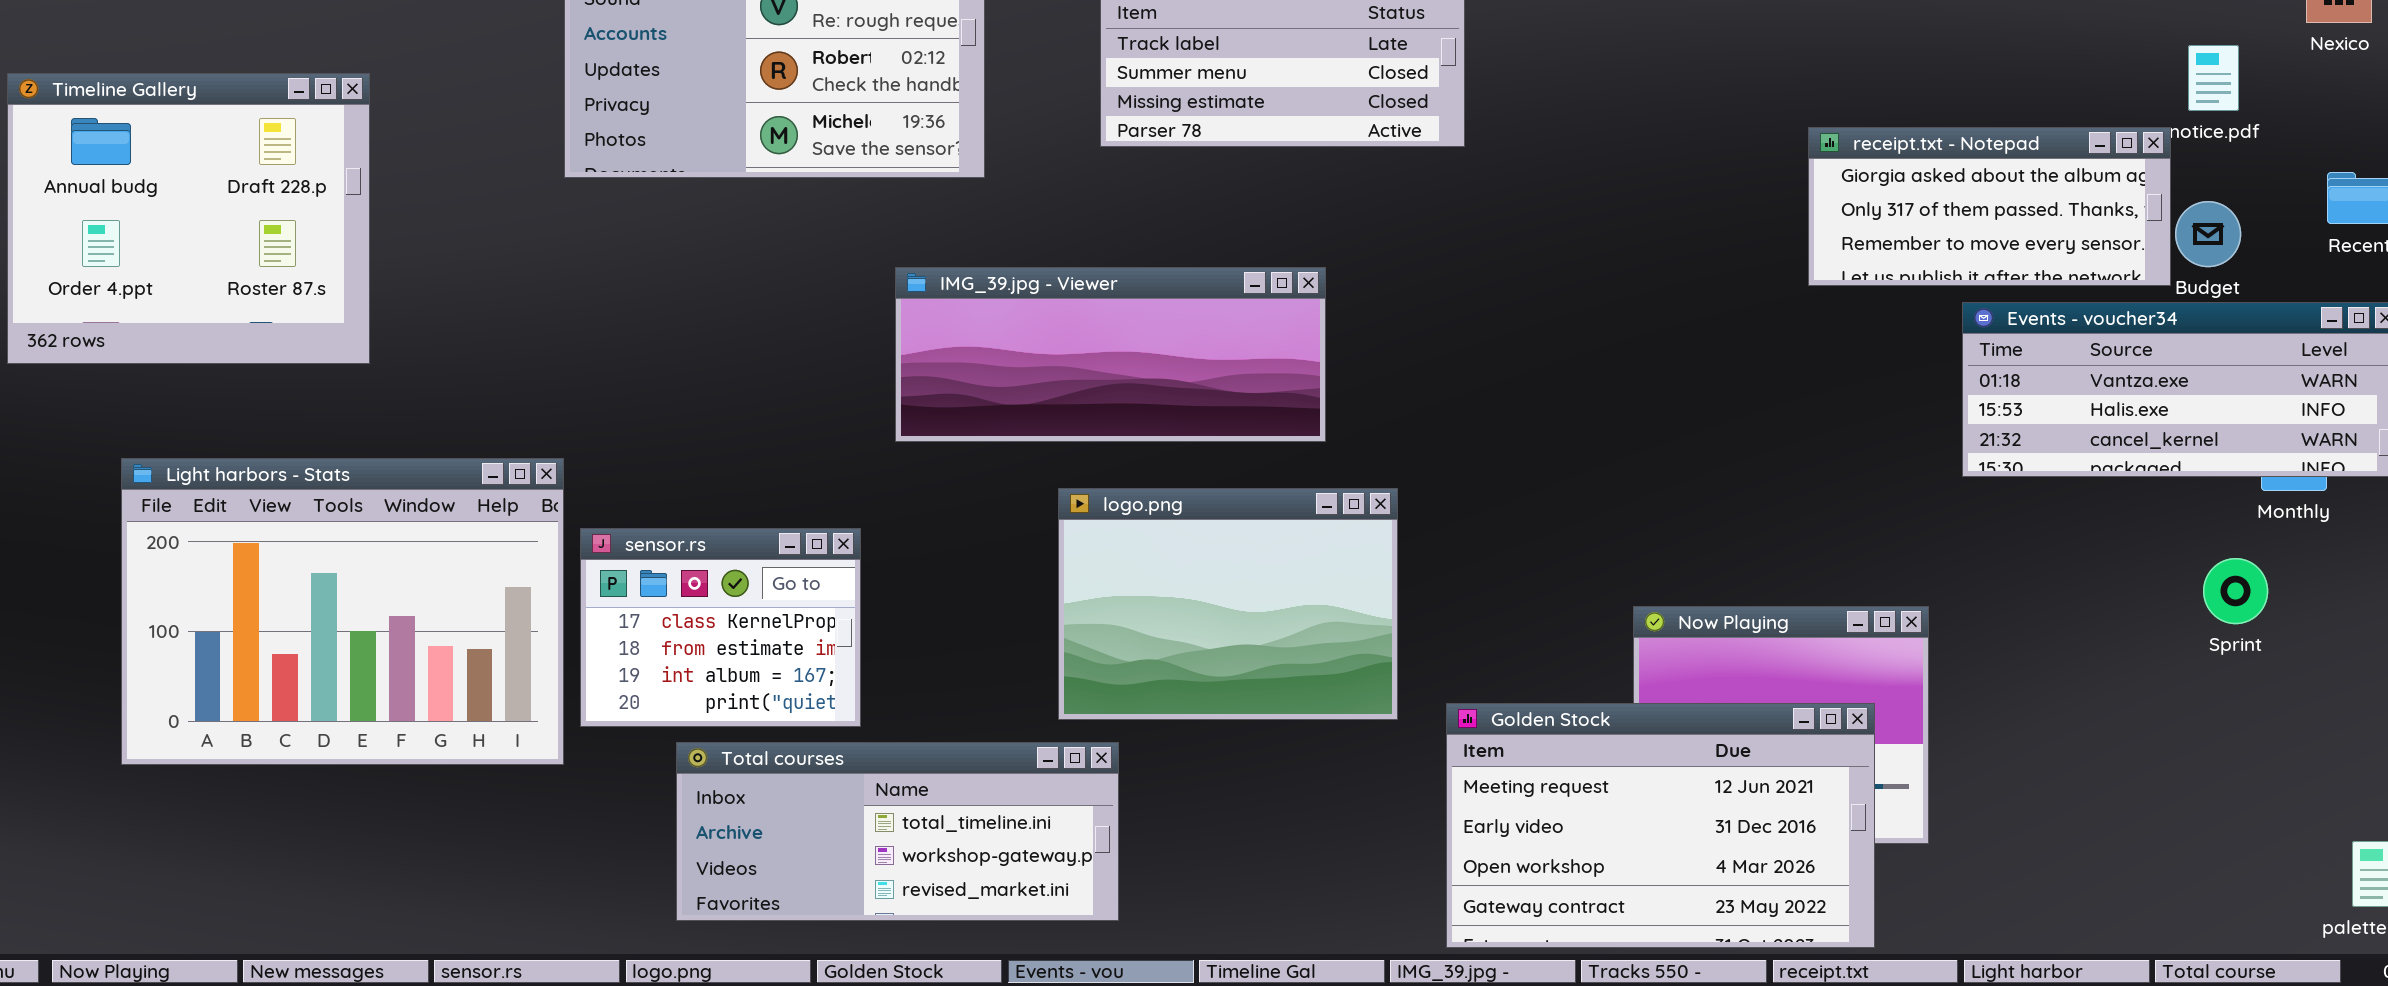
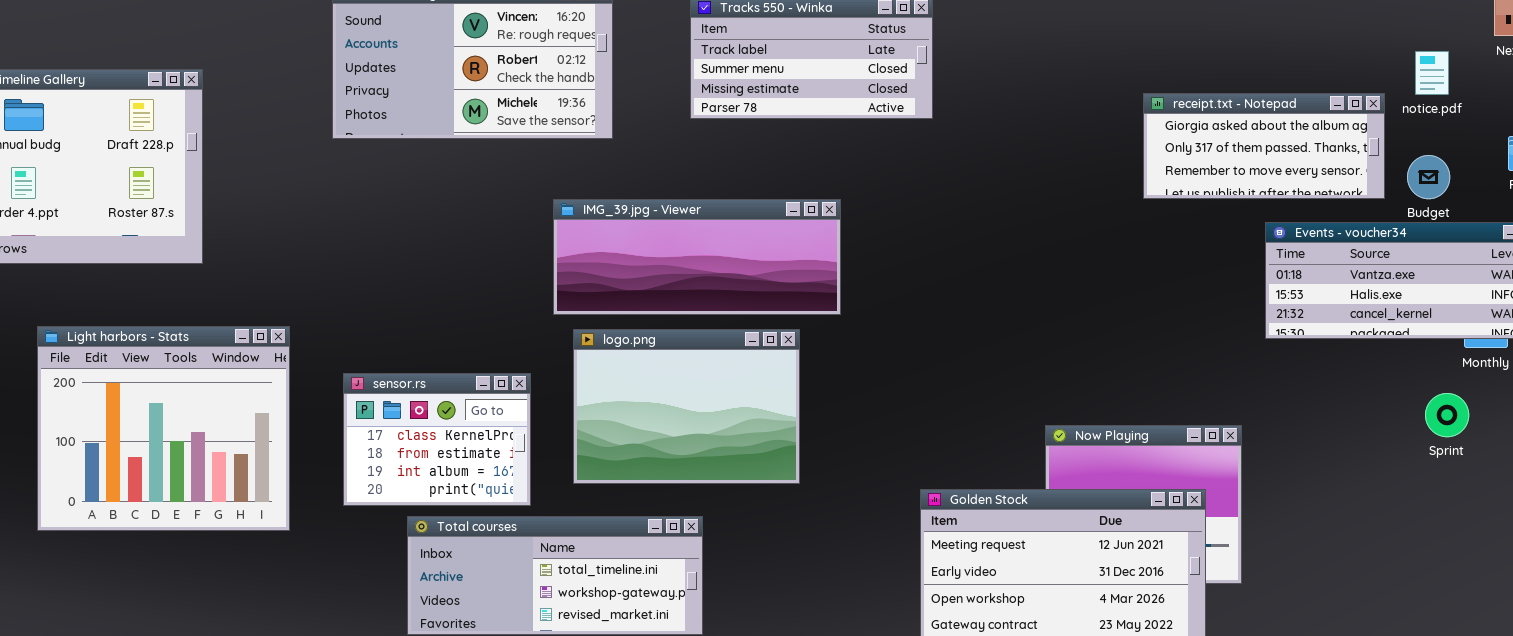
receipt.txt - Notepad: [1808,127,2171,286] -> [1143,93,1385,199], moved
Light harbors - Stats: [121,458,564,765] -> [37,326,290,531], resized
logo.png: [1058,488,1398,720] -> [573,329,800,484], moved

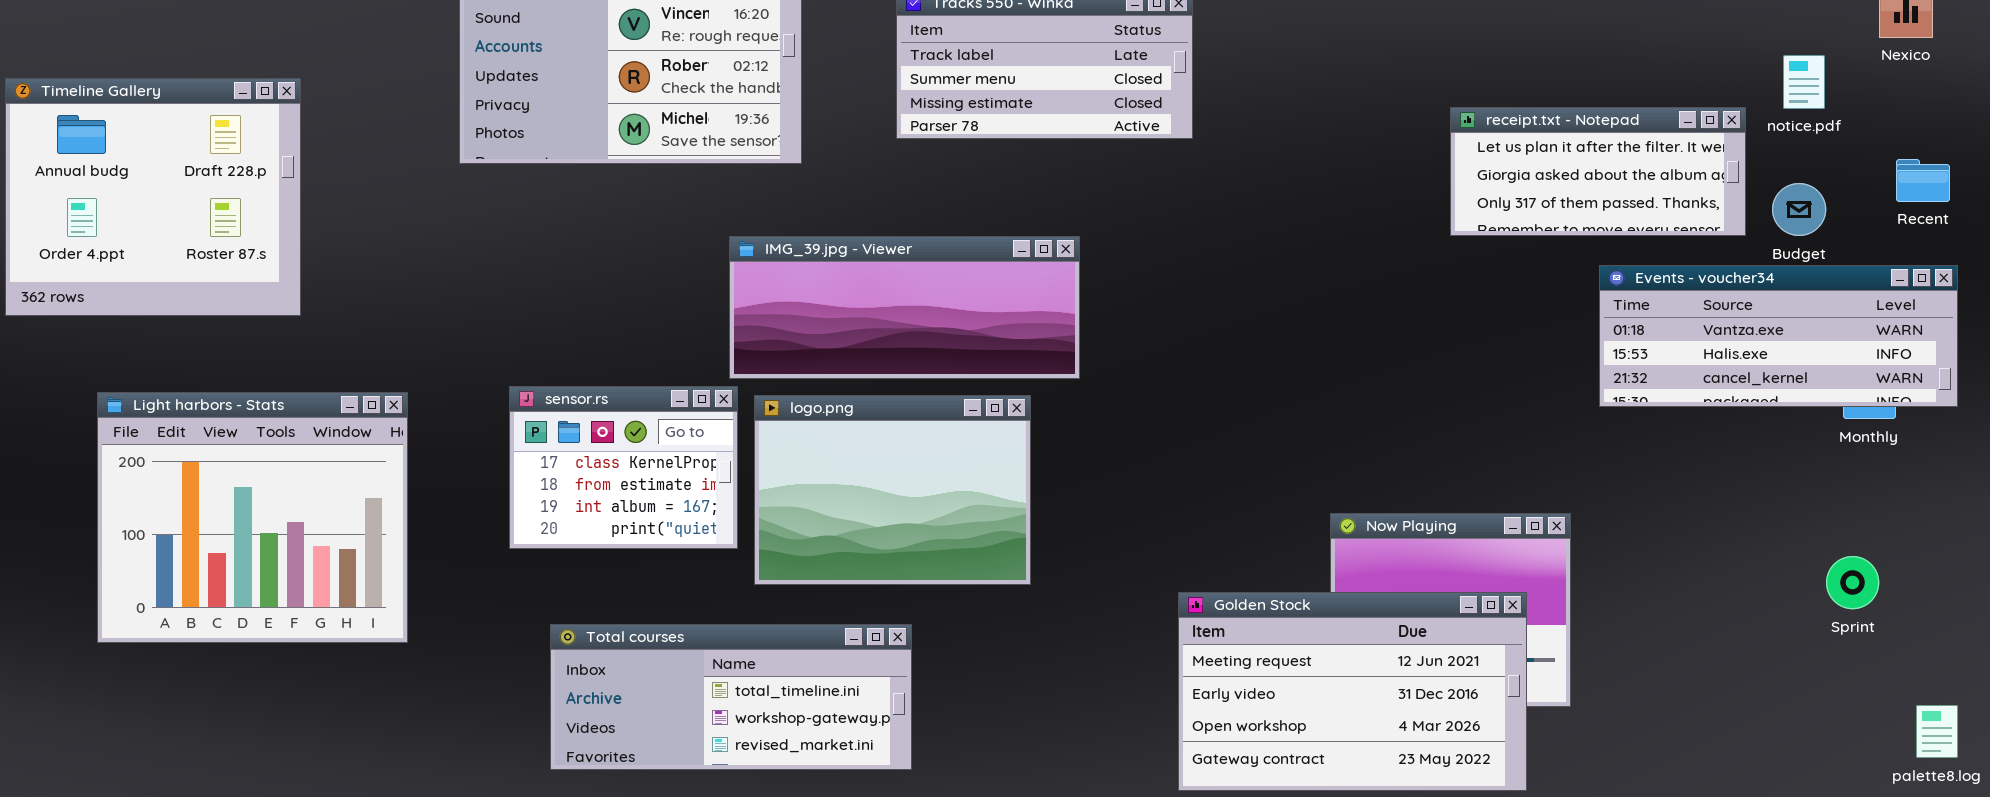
receipt.txt - Notepad: [1143,93,1385,199] -> [1450,107,1746,236], scrolled up 1 row
sensor.rs: [343,373,531,506] -> [509,386,738,549], moved
Sprint: [1425,393,1469,437] -> [1826,556,1879,609], moved

